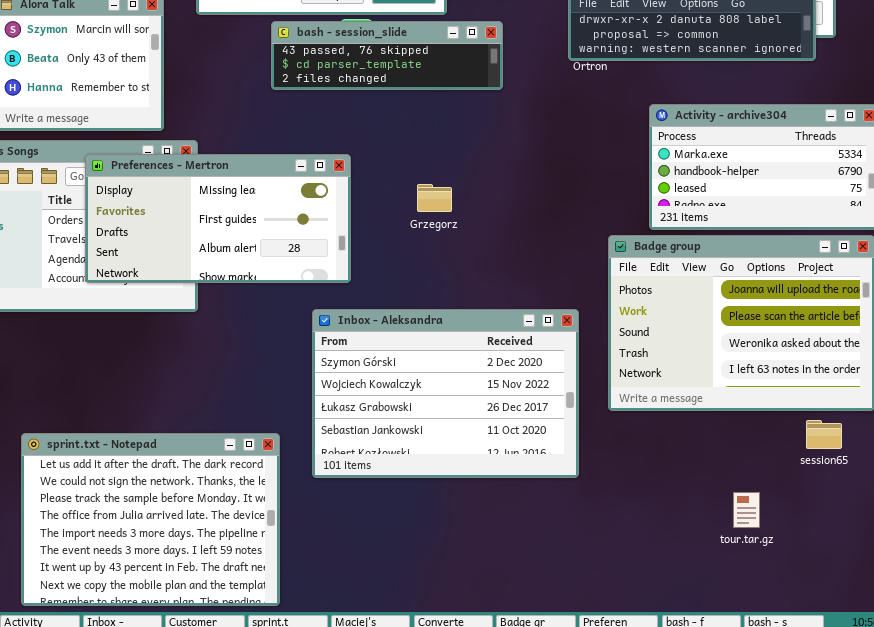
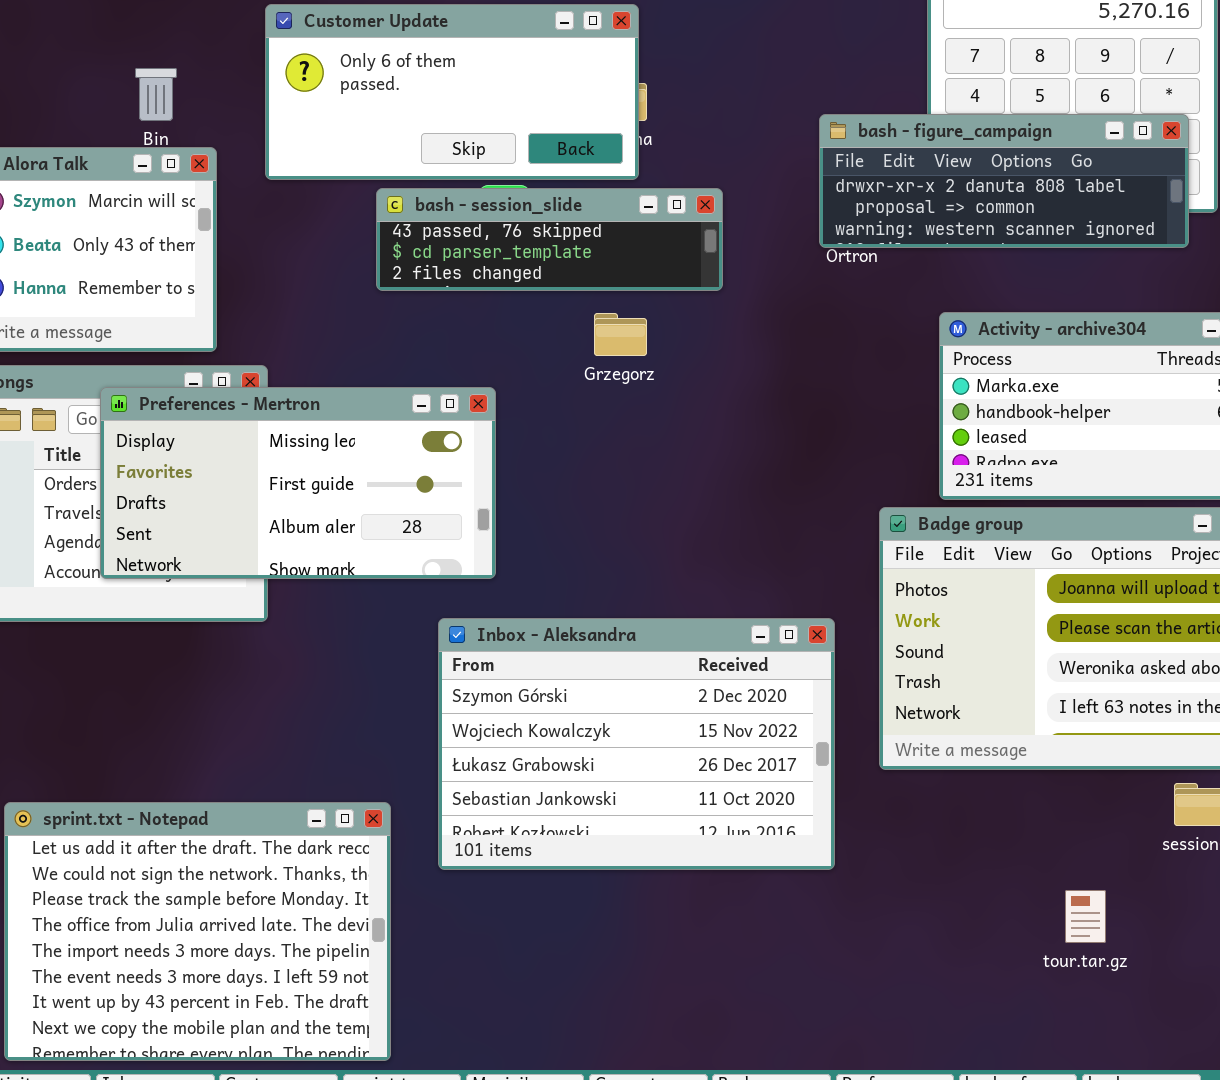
Grzegorz: [417,184,452,212] -> [594,313,647,356], moved

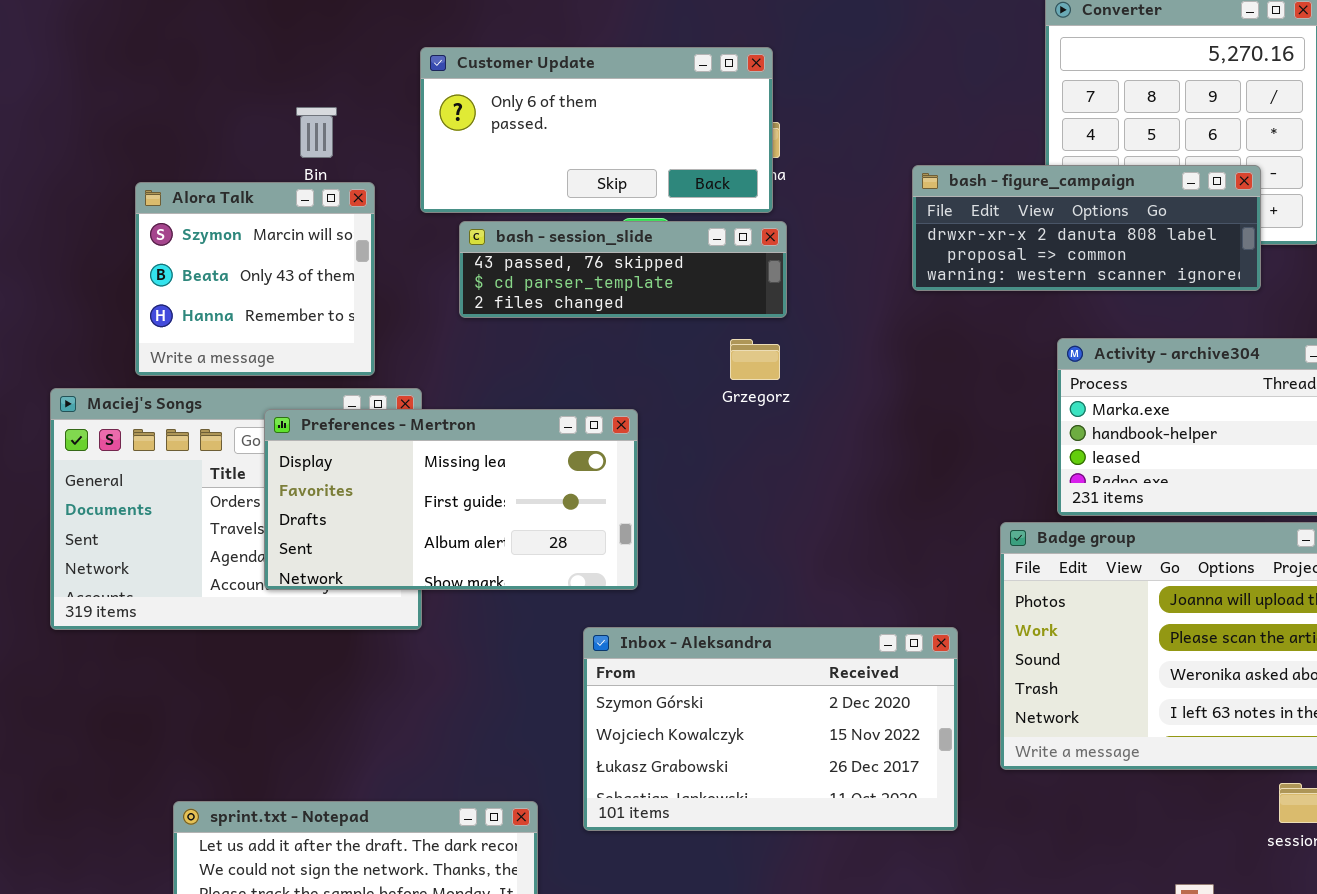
bash - figure_campaign: [819,114,1189,248] -> [912,165,1261,291], moved
bash - session_slide: [376,188,723,291] -> [459,221,787,318], moved
Inbox - Aleksandra: [438,618,835,870] -> [583,627,958,831], resized

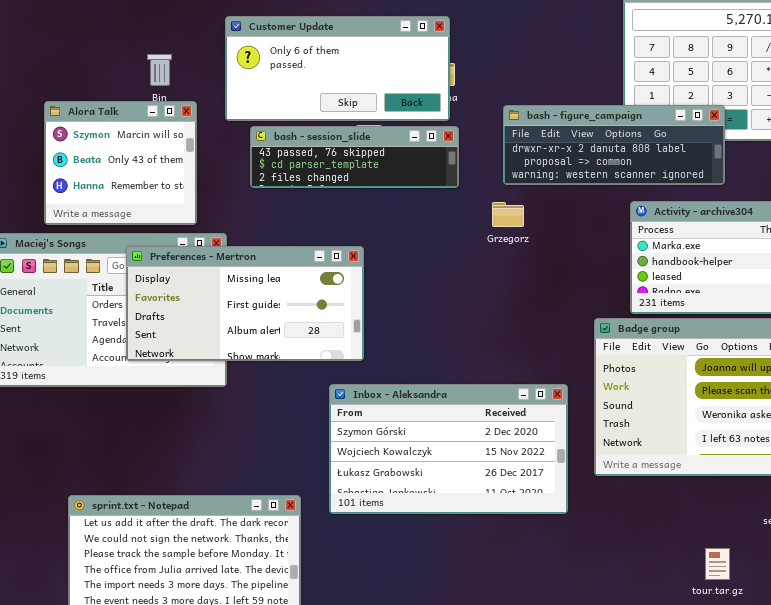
bash - figure_campaign: [912,165,1261,291] -> [503,105,725,185], moved
Grzegorz: [730,339,780,380] -> [492,202,524,227], moved

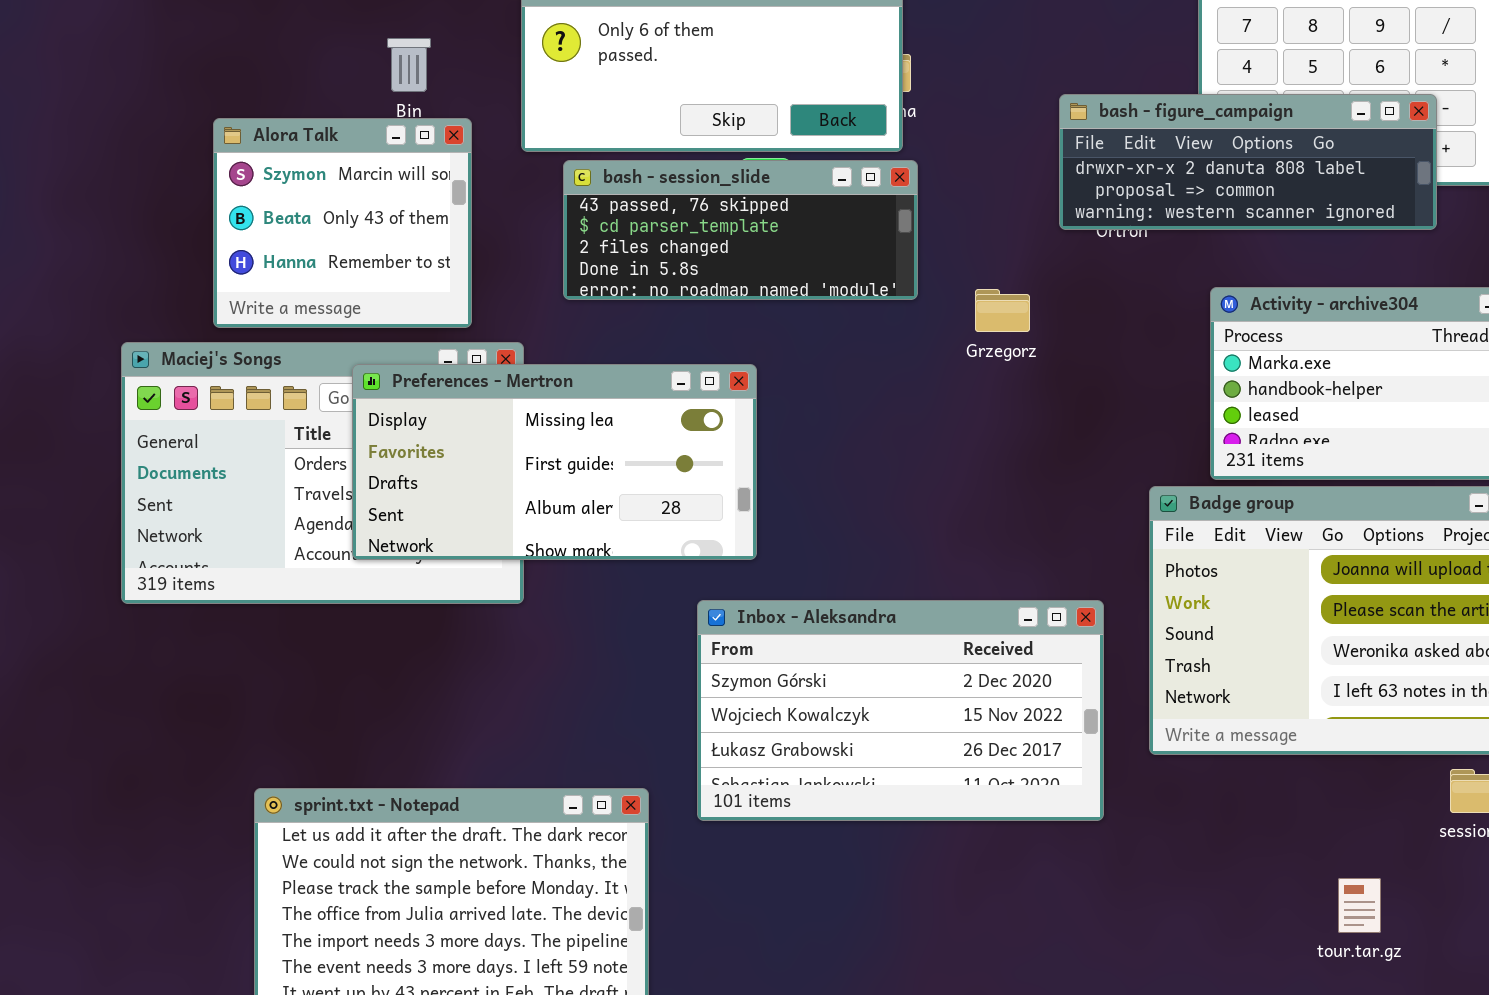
bash - figure_campaign: [503,105,725,185] -> [1059,94,1437,230], moved
bash - session_slide: [250,126,459,188] -> [563,160,918,300], resized

